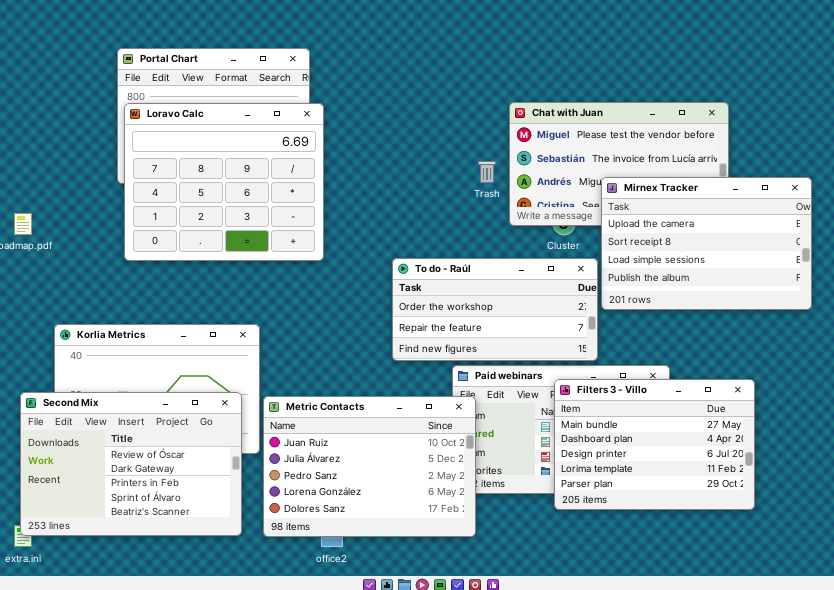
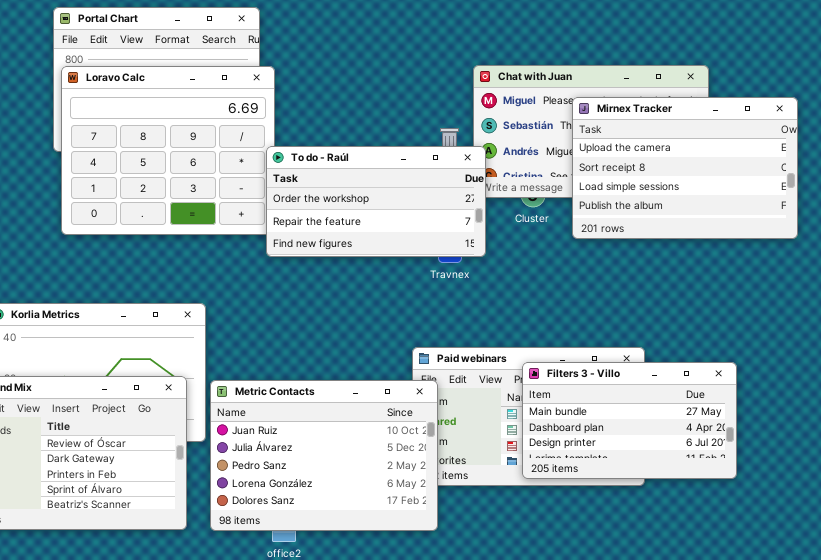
Mirnex Tracker: [601,177,812,310] -> [572,97,798,239], moved
To do - Raúl: [392,258,598,361] -> [266,146,486,257], moved
Filters 3 - Villo: [554,379,755,510] -> [522,362,737,479], resized

